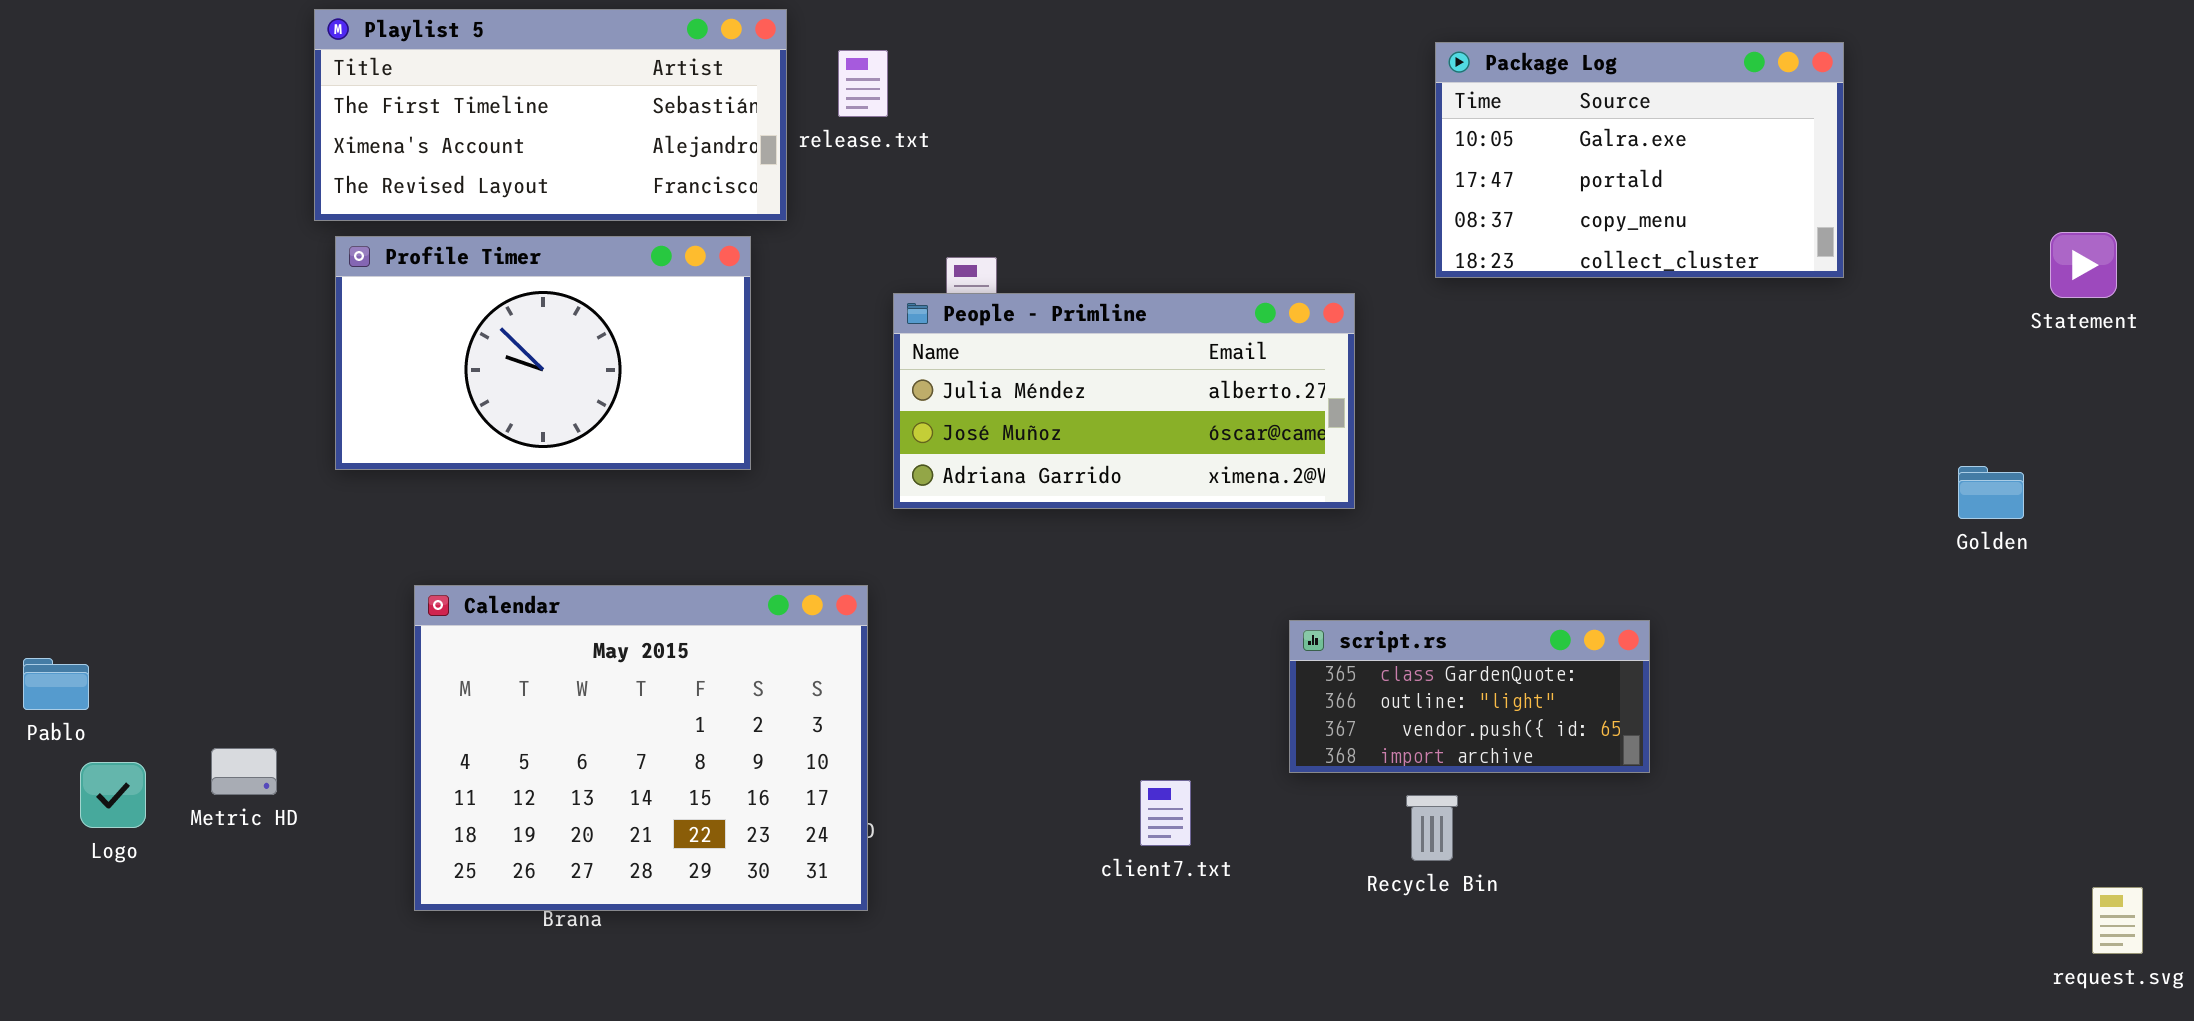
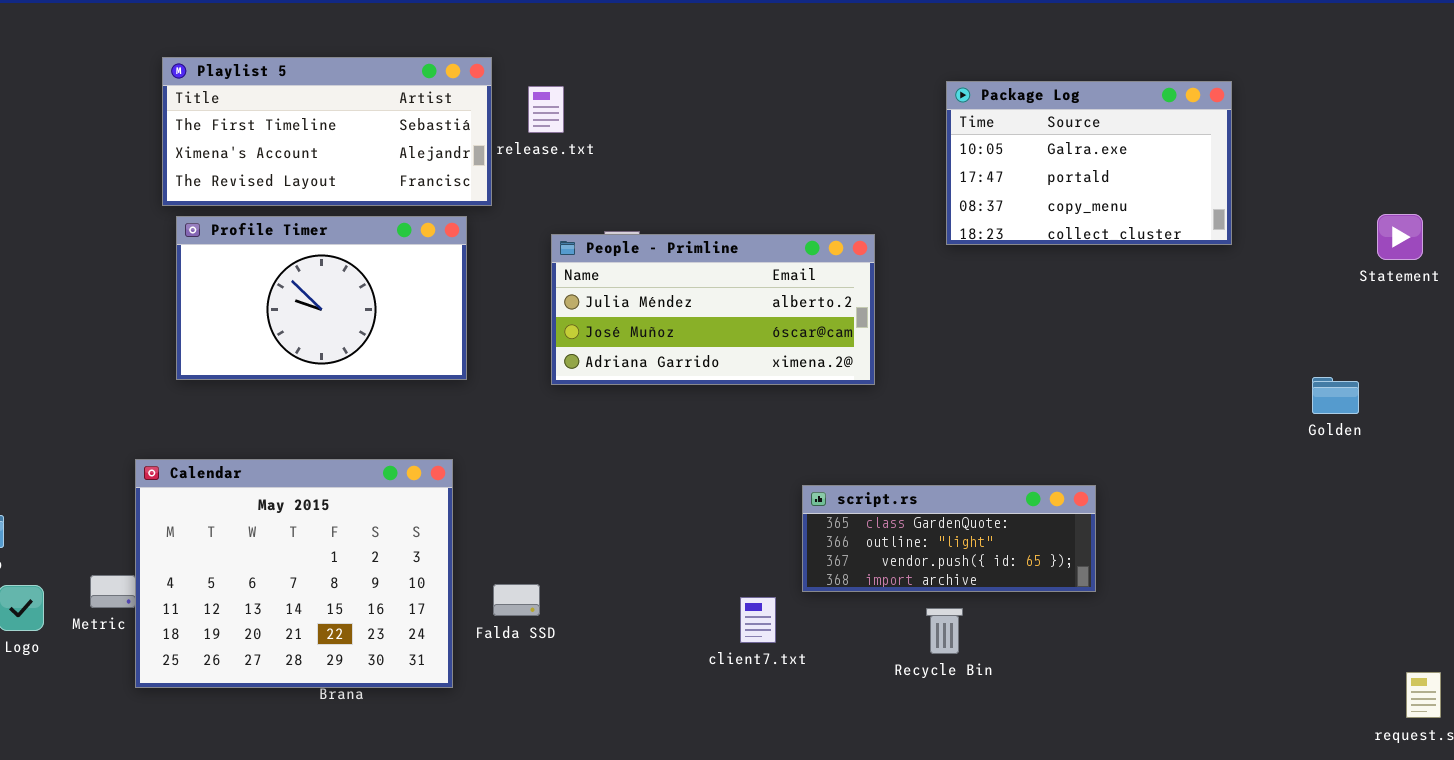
People - Primline: [893,293,1355,509] -> [551,234,875,385], moved
Calendar: [414,585,868,911] -> [135,459,453,688], moved
script.rs: [1289,620,1650,773] -> [802,485,1096,592], resized

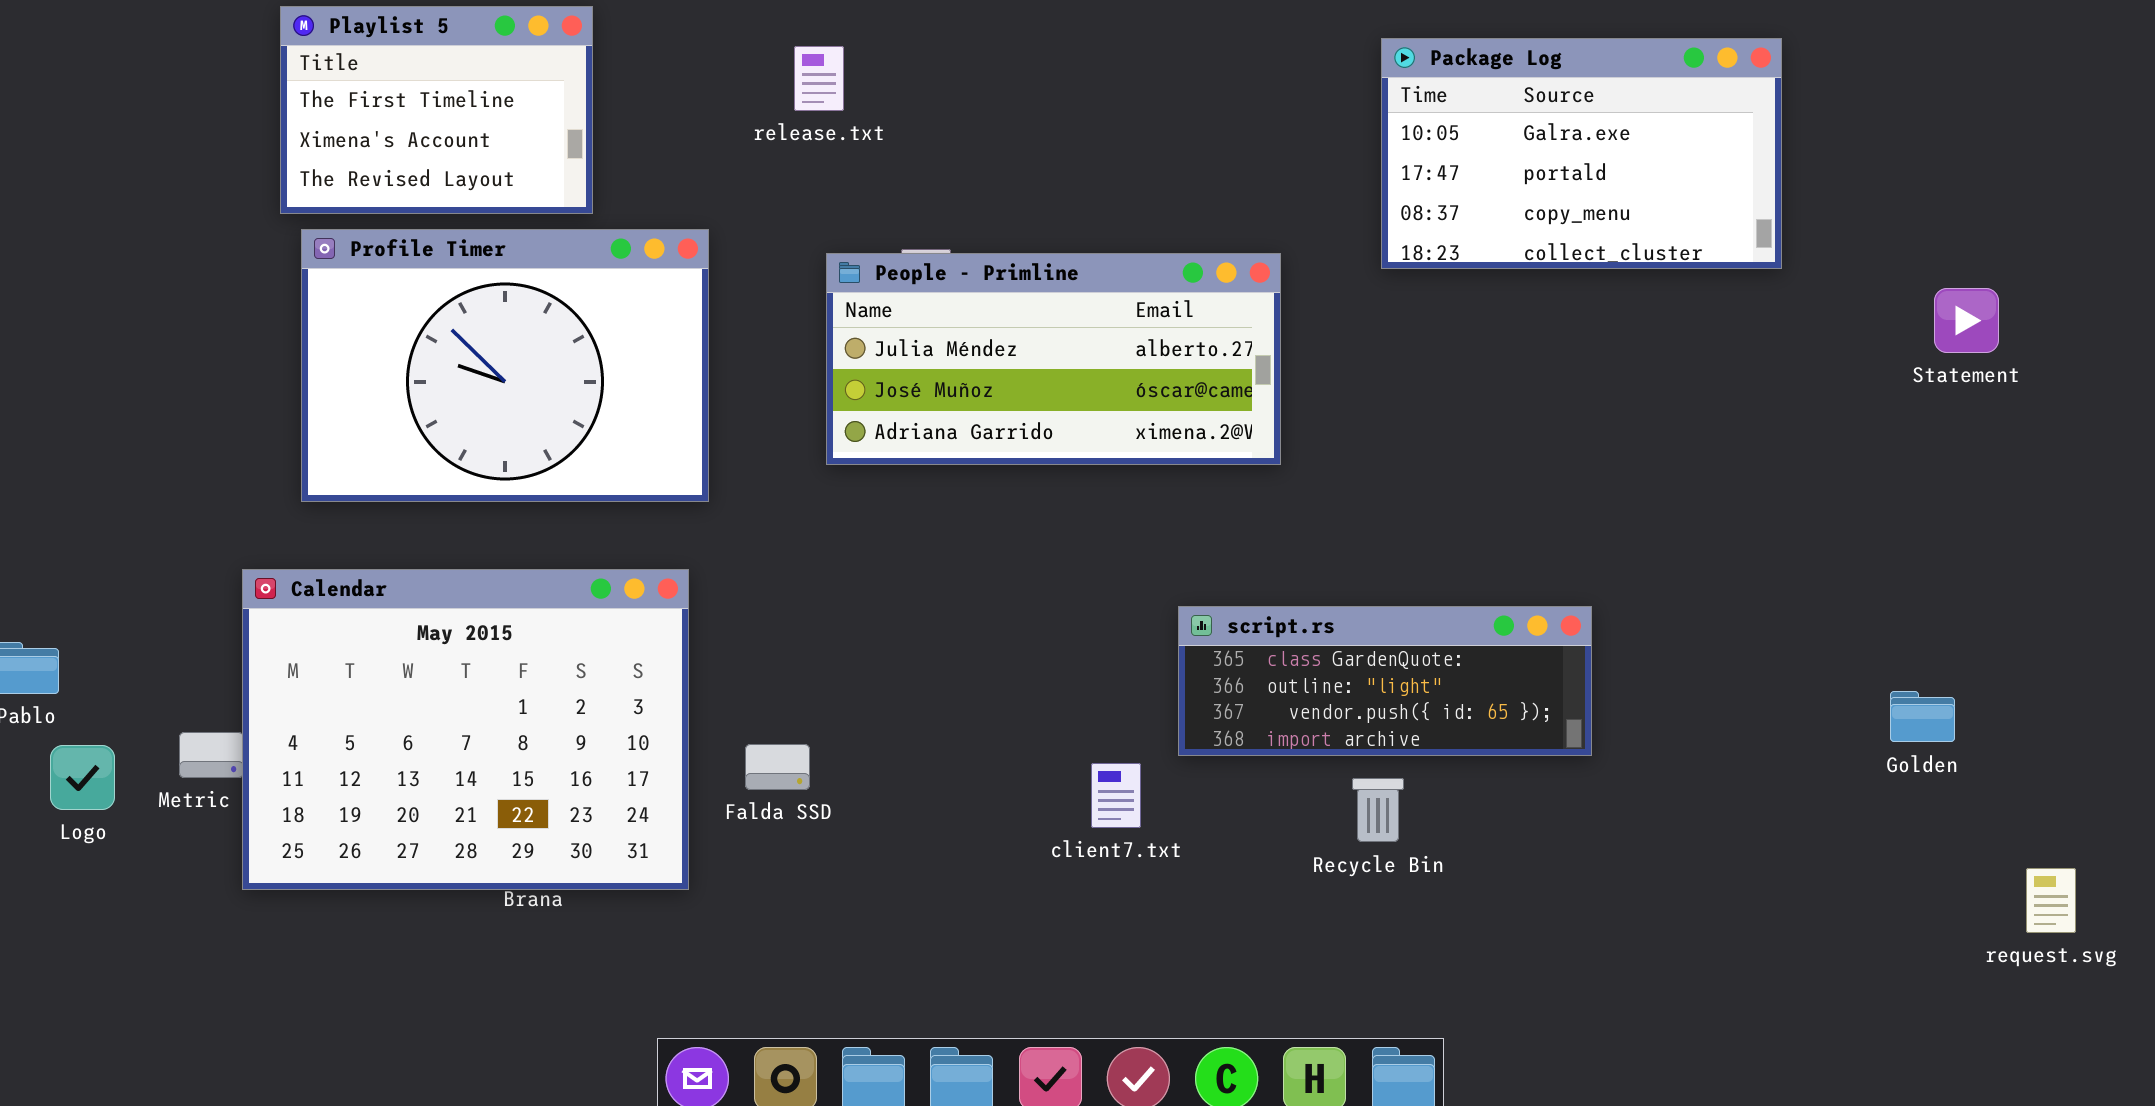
Playlist 5: [162,57,492,206] -> [280,6,593,214], resized
Statement: [1377,214,1423,260] -> [1934,288,1999,353], moved
Profile Timer: [176,216,467,380] -> [301,229,709,502], resized
Golden: [1312,377,1359,414] -> [1890,691,1955,742], moved

